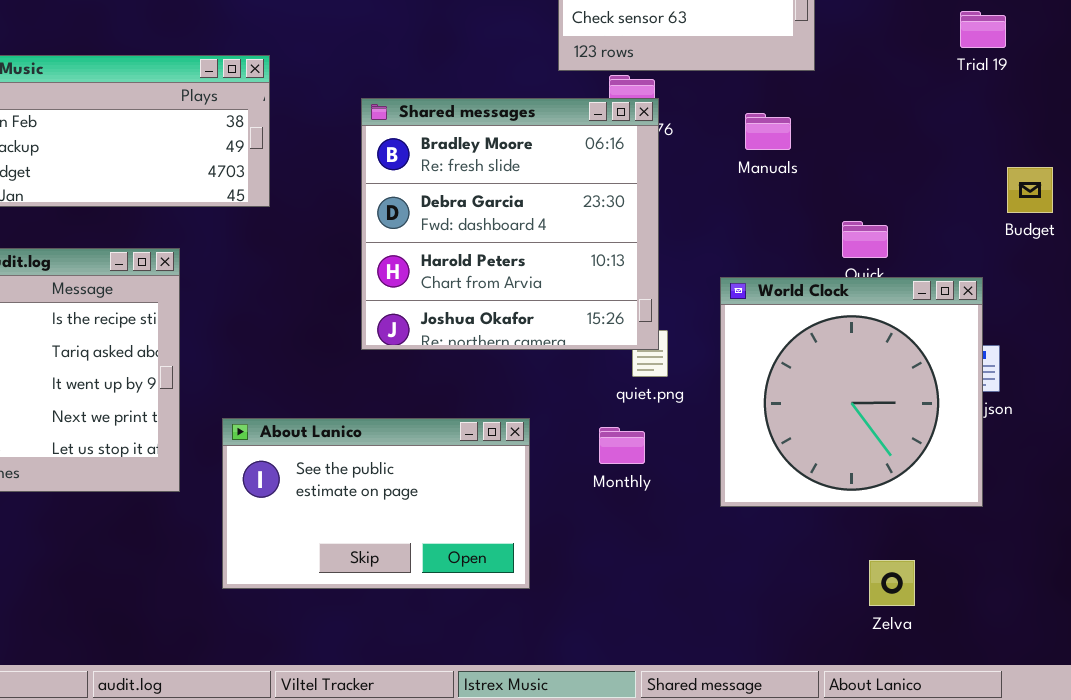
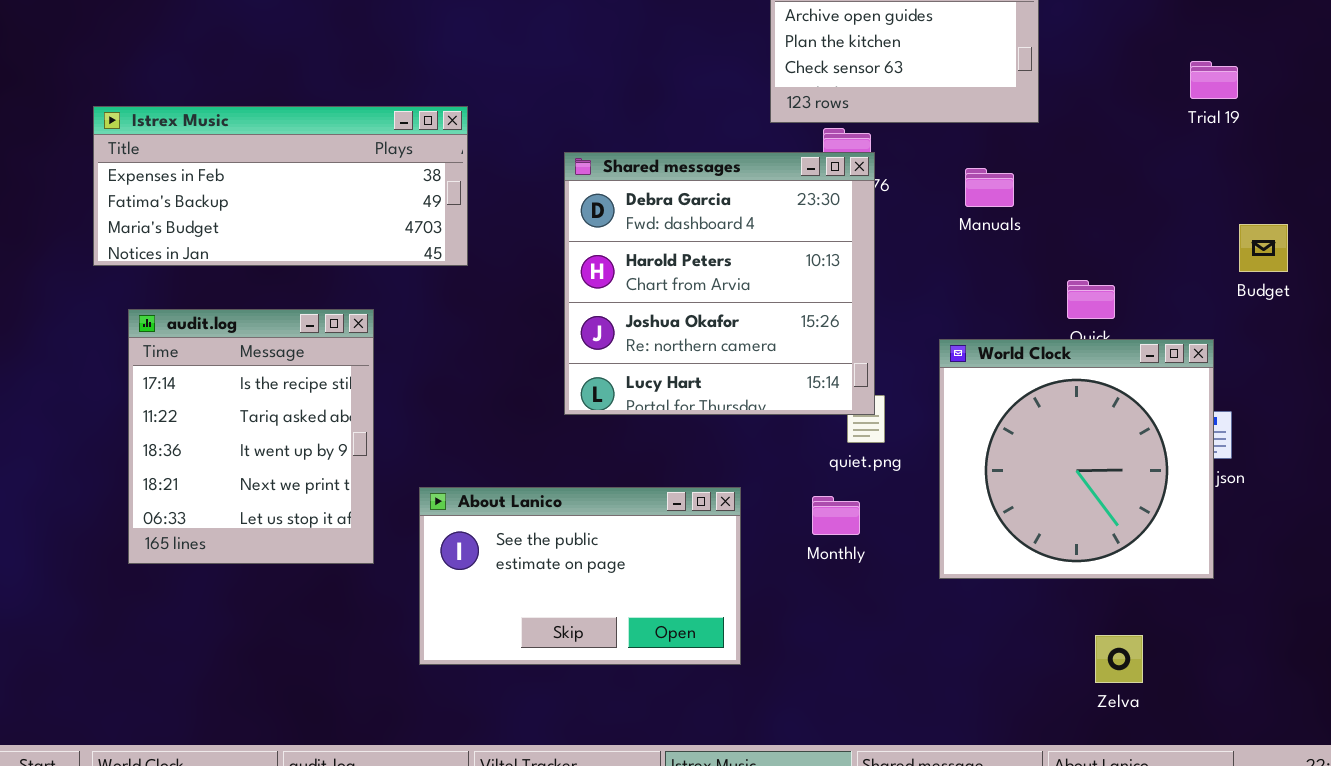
Shared messages: [361,98,659,350] -> [564,152,875,415], scrolled down 1 row

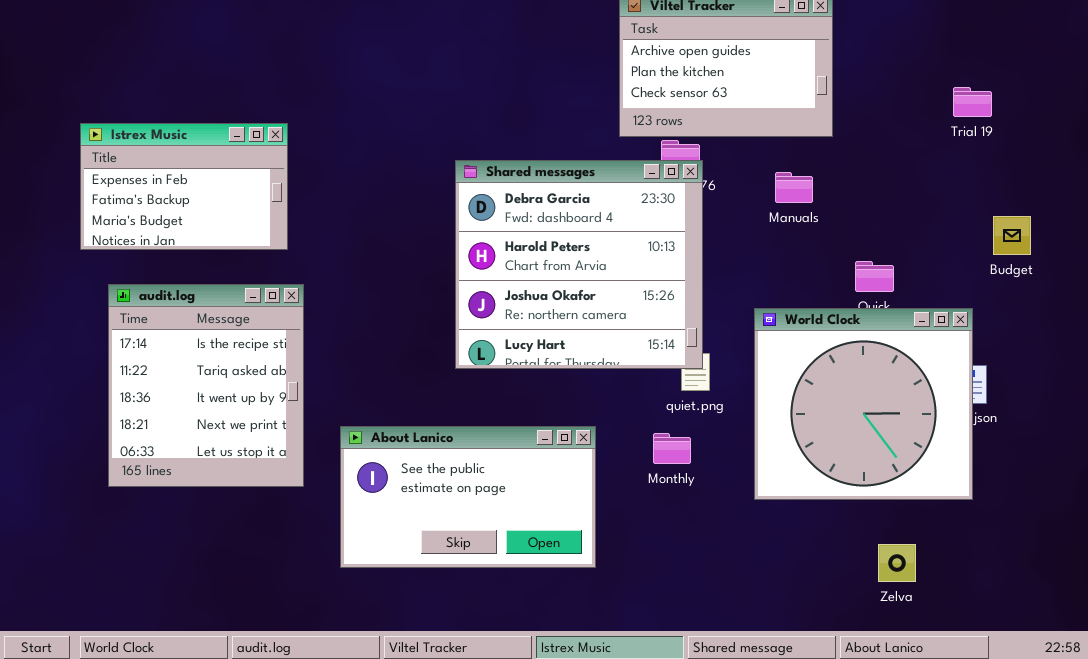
Istrex Music: [93,106,468,266] -> [80,123,288,250], resized

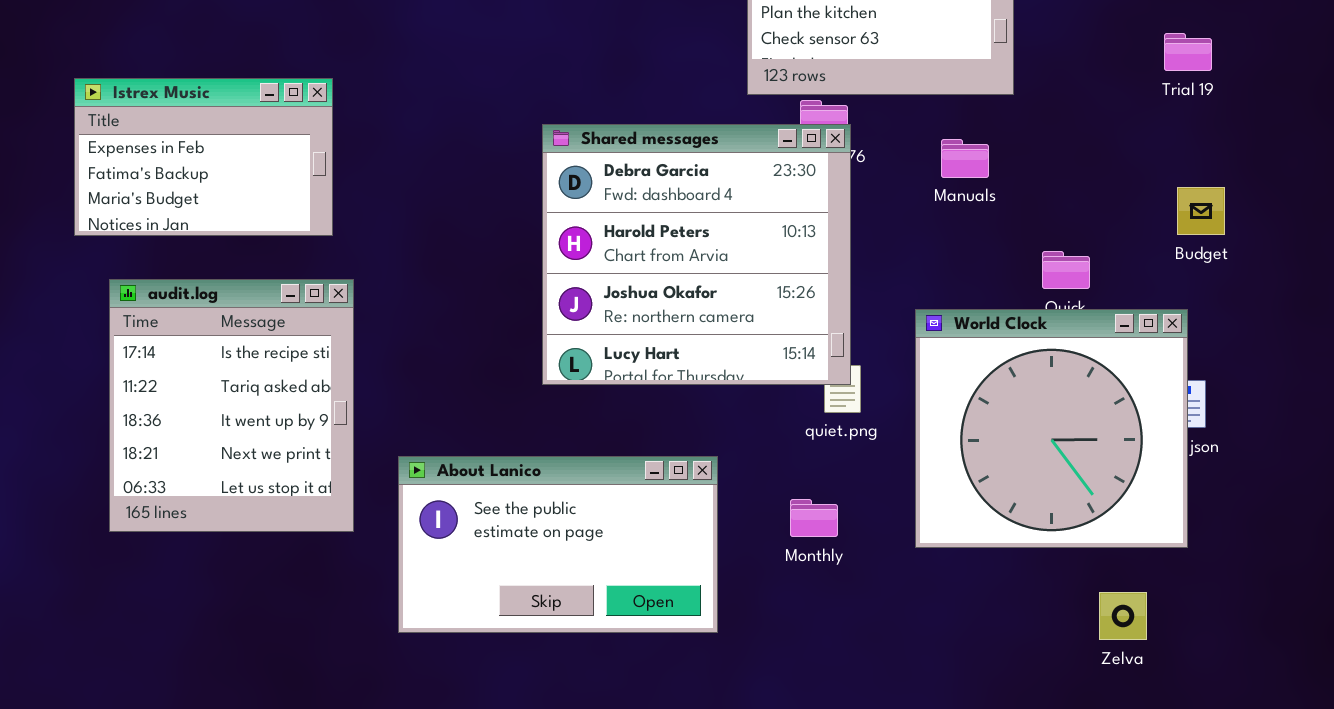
Budget: [993,216,1031,255] -> [1177,187,1225,235], moved
Monthly: [653,433,691,464] -> [790,499,838,537], moved
Zelva: [878,544,916,582] -> [1099,592,1147,640], moved

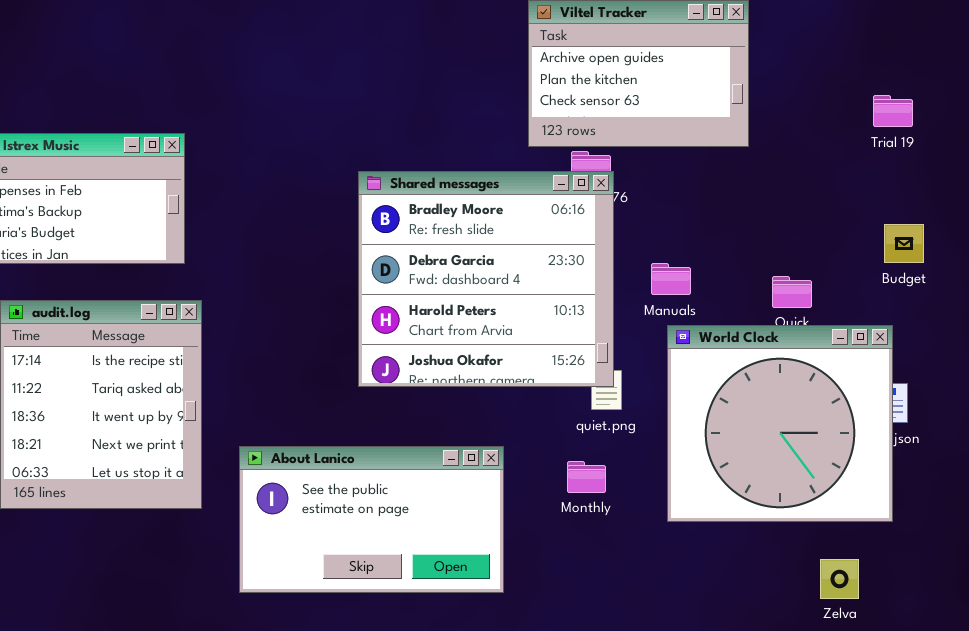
Shared messages: [542,124,851,385] -> [358,171,614,387], scrolled up 1 row
Manuals: [941,139,989,178] -> [651,263,691,295], moved
Monthly: [790,499,838,537] -> [567,461,606,493], moved

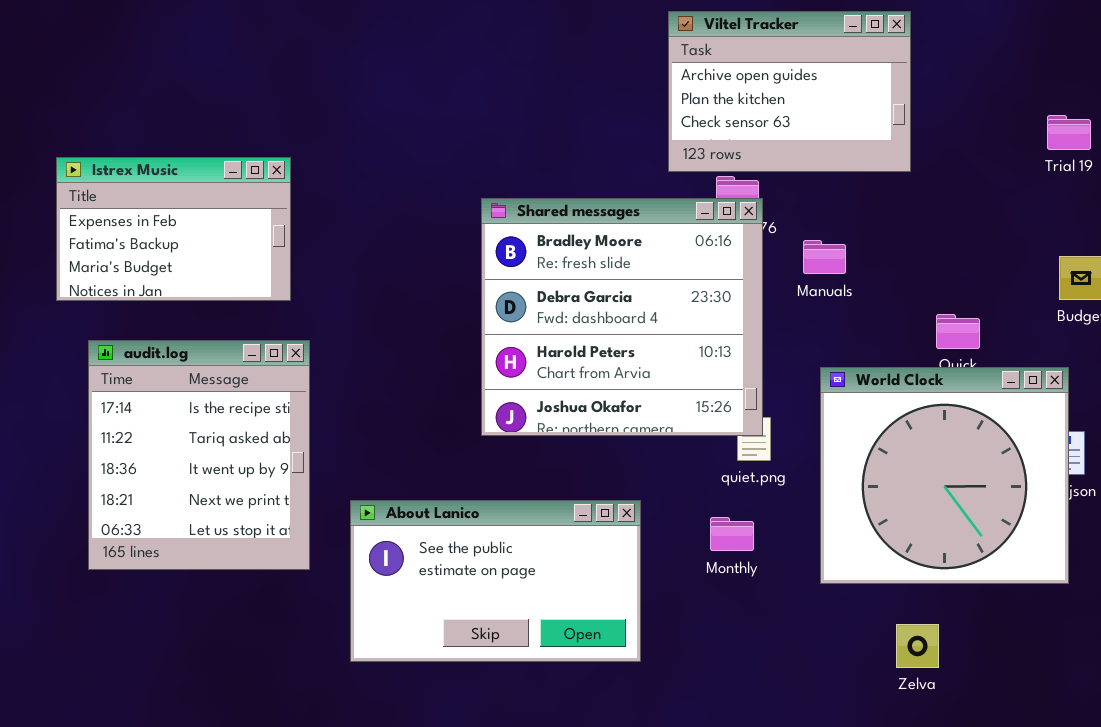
Manuals: [651,263,691,295] -> [803,240,846,274], moved
Zelva: [820,559,859,599] -> [896,624,939,668], moved

